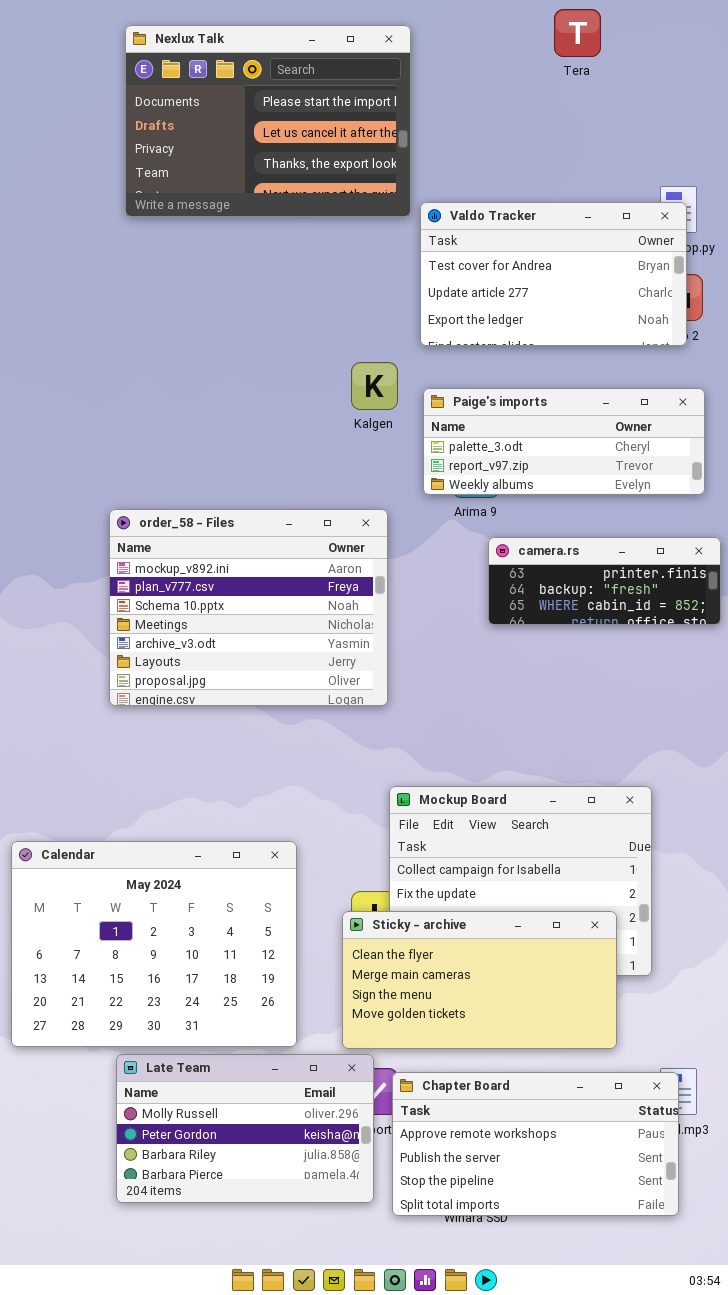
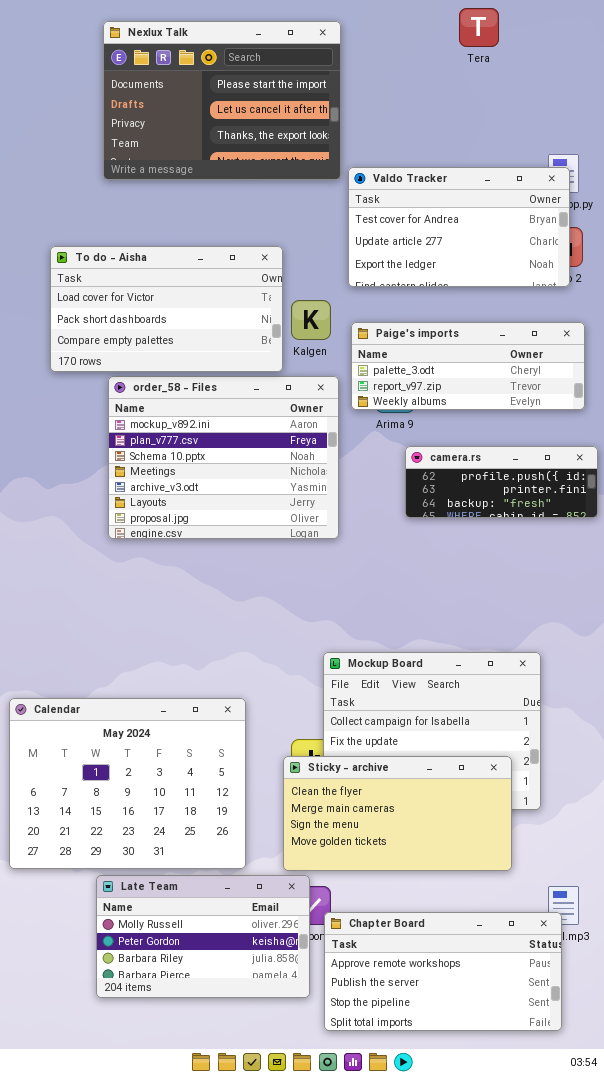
To do - Aisha: none -> [50,246,283,372], opened
order_58 - Files: [109,509,388,706] -> [108,376,339,539], moved
camera.rs: [488,537,721,625] -> [405,446,598,518], scrolled up 1 row
Chapter Board: [392,1072,679,1216] -> [324,912,562,1031], moved

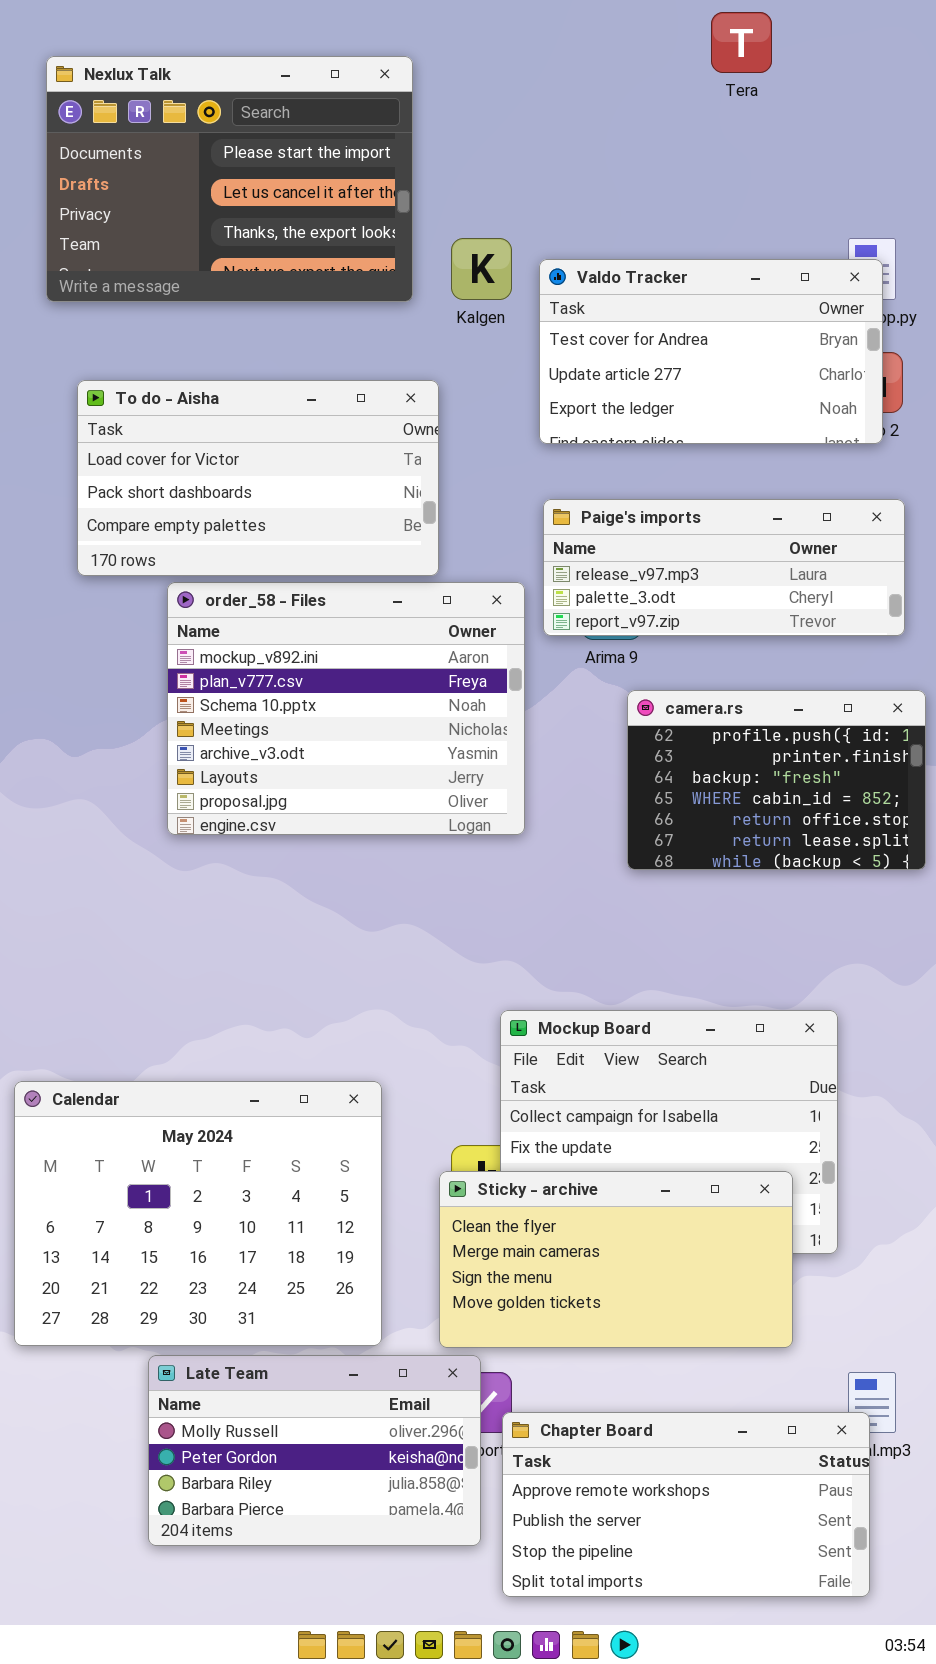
Nexlux Talk: [103,21,341,180] -> [46,56,413,302], moved
Kalgen: [291,300,331,340] -> [451,238,512,300], moved
Paige's imports: [351,322,585,410] -> [543,499,905,636], scrolled up 1 row
camera.rs: [405,446,598,518] -> [627,690,926,870], resized

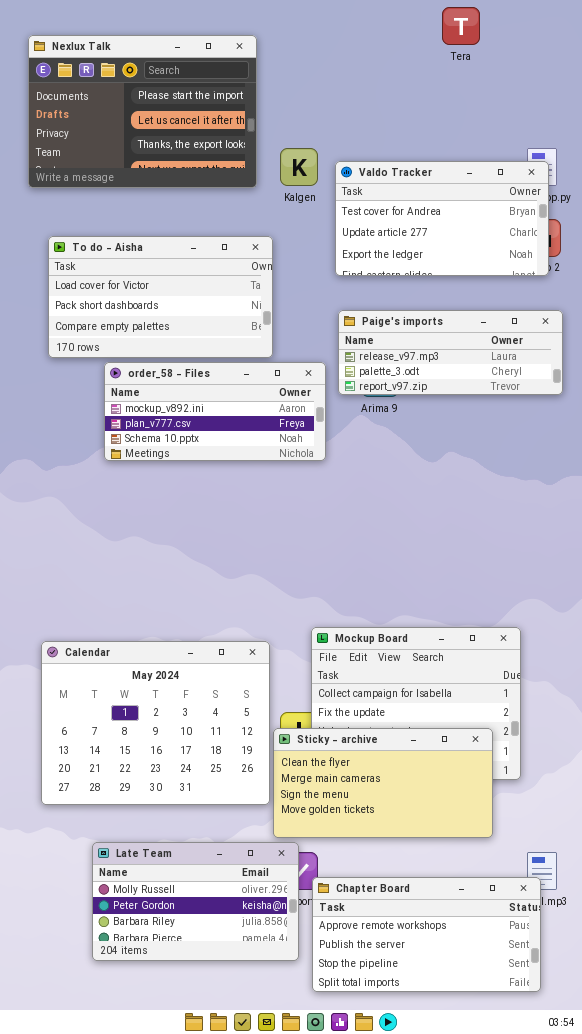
order_58 - Files: [167,582,525,835] -> [104,362,326,461], resized
camera.rs: [627,690,926,870] -> none, closed
Calendar: [14,1081,382,1346] -> [41,641,270,805], moved

